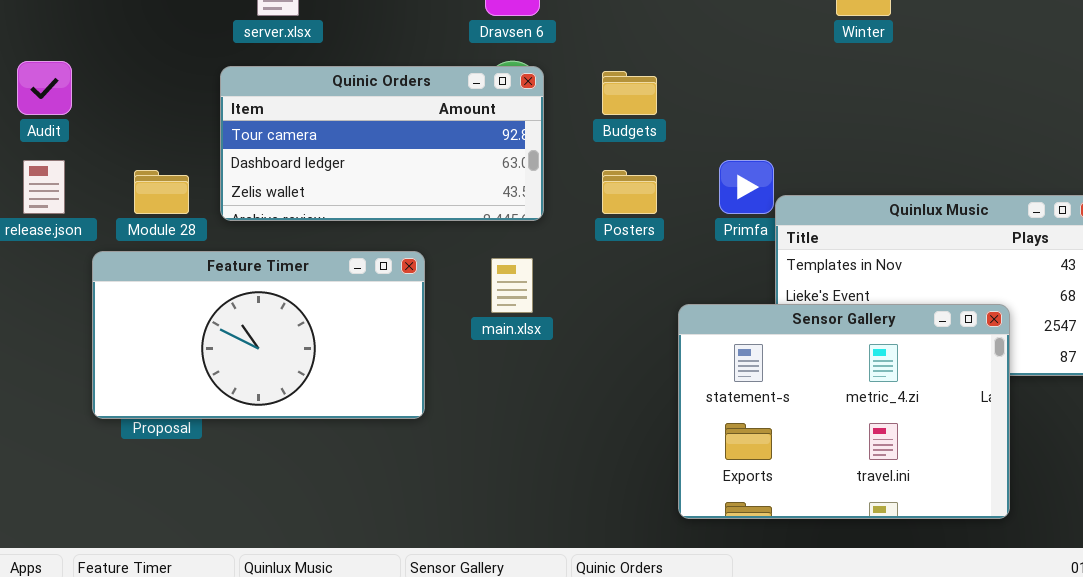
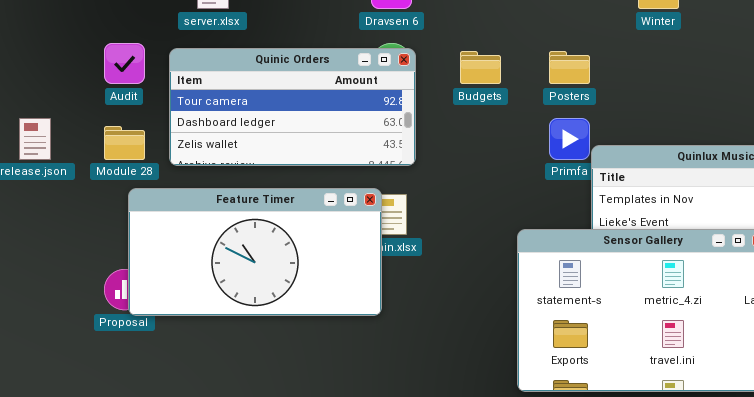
Audit: [17,61,72,115] -> [104,43,145,84], moved
Posters: [602,170,657,214] -> [549,51,590,84], moved
Feature Timer: [92,251,425,419] -> [128,188,382,316], moved

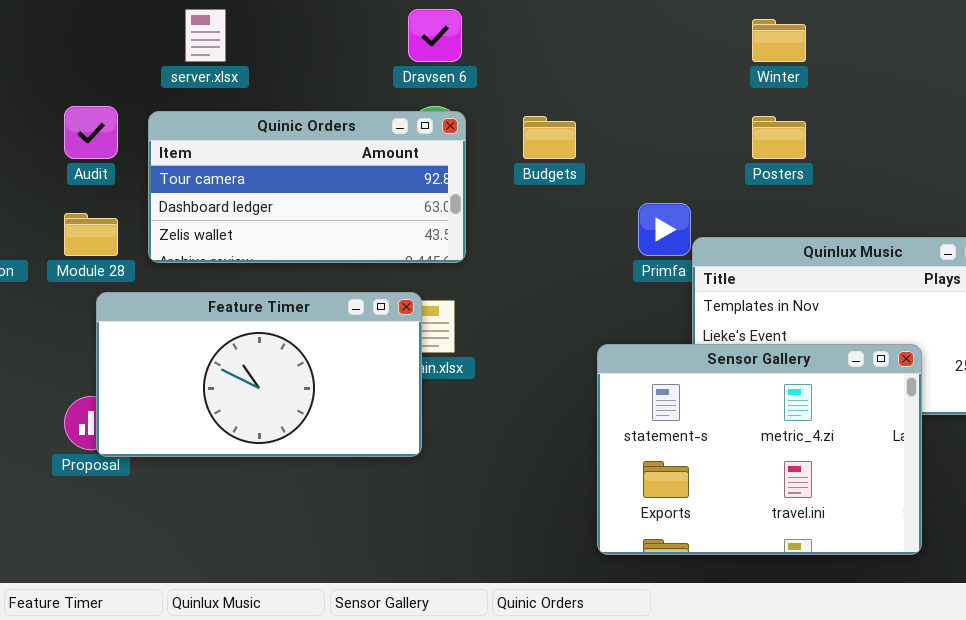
Posters: [549,51,590,84] -> [752,116,806,159], moved

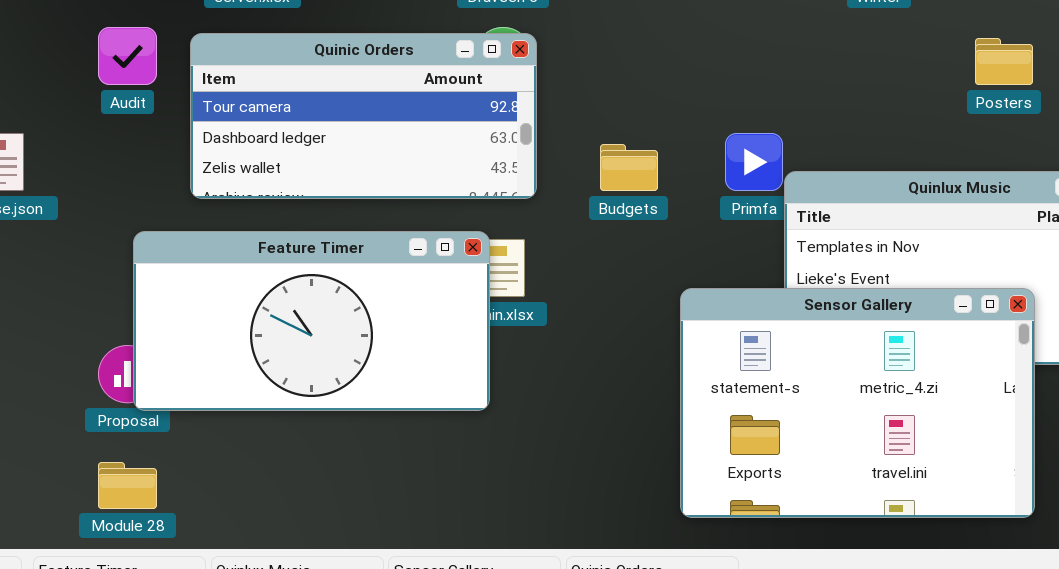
Budgets: [523,116,576,159] -> [600,144,658,191], moved
Posters: [752,116,806,159] -> [975,38,1033,85], moved
Module 28: [64,213,118,256] -> [98,462,157,509], moved

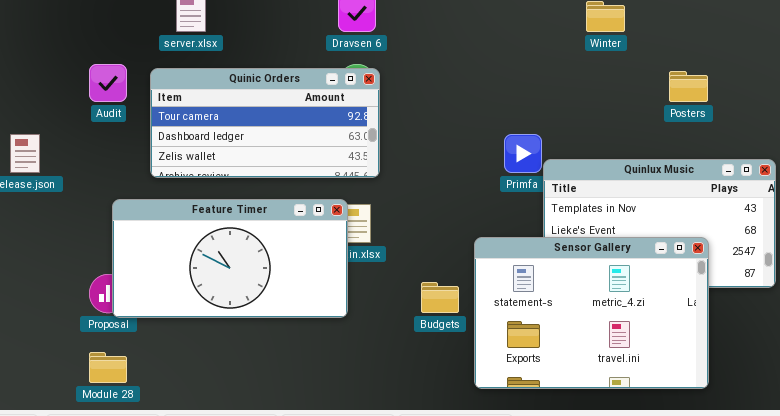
Budgets: [600,144,658,191] -> [421,282,459,313], moved

